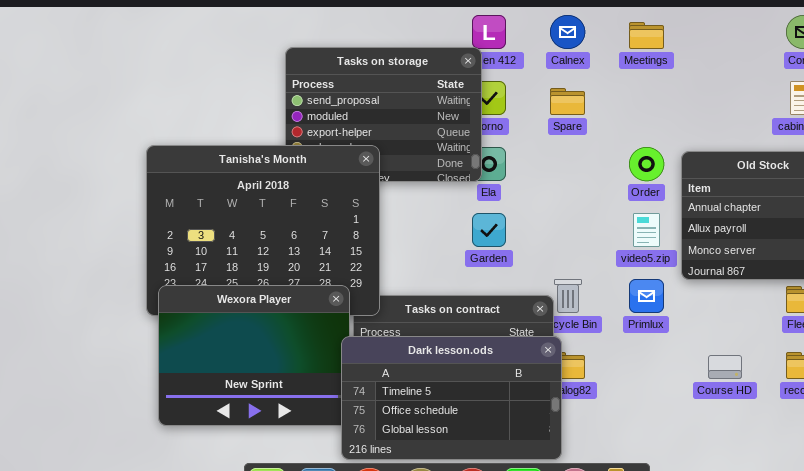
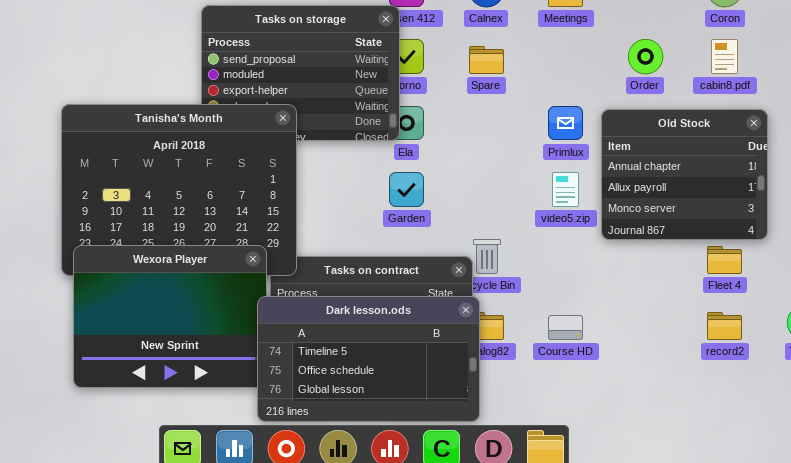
Order: [629,147,664,181] -> [628,39,663,74], moved
Primlux: [629,279,664,313] -> [548,106,583,140], moved
Course HD: [708,355,742,379] -> [548,315,583,340], moved

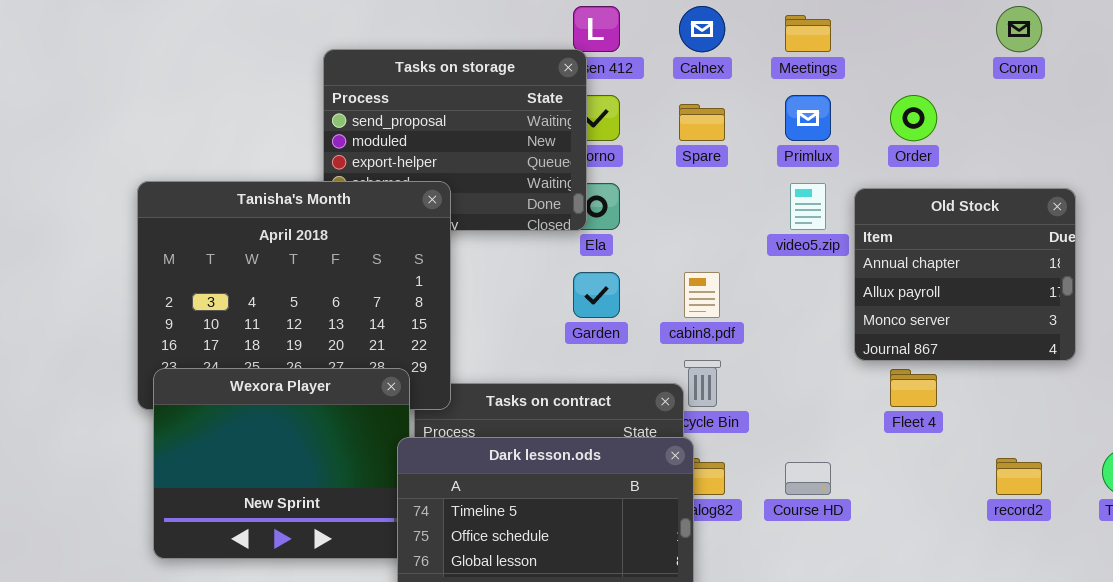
cabin8.pdf: [711,39,738,74] -> [684,272,720,318], moved
Primlux: [548,106,583,140] -> [785,95,831,141], moved
video5.zip: [552,172,579,207] -> [790,183,826,230], moved
Fleet 4: [707,246,742,274] -> [890,369,937,407], moved

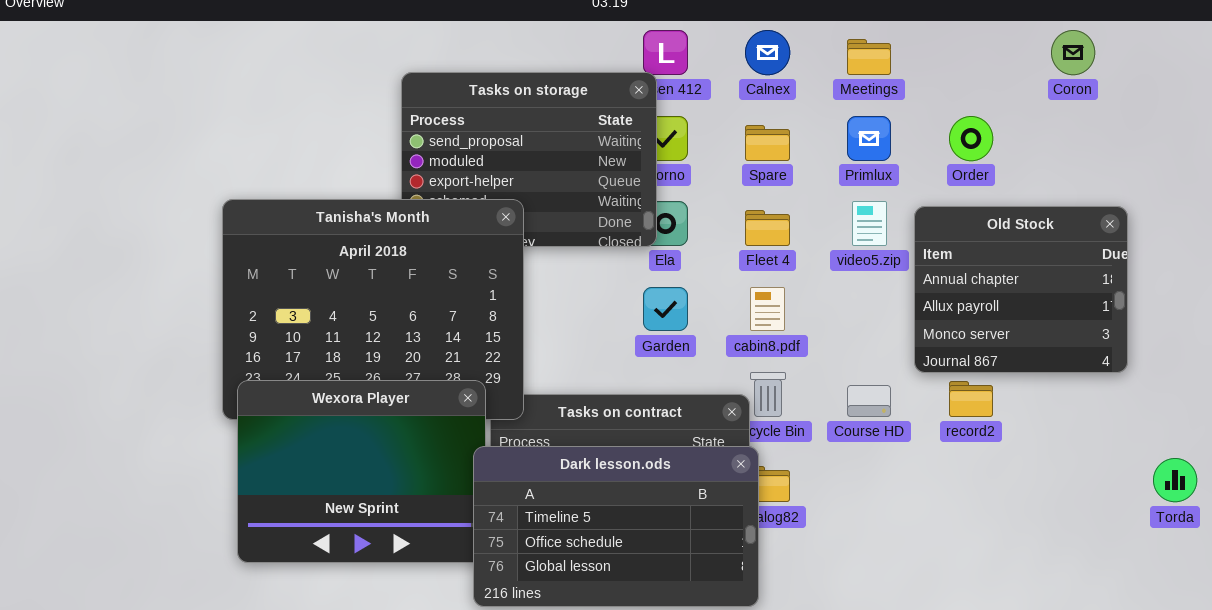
Fleet 4: [890,369,937,407] -> [745,210,790,246], moved
record2: [996,458,1042,495] -> [949,381,993,417], moved
Course HD: [785,462,831,495] -> [847,385,891,417], moved

